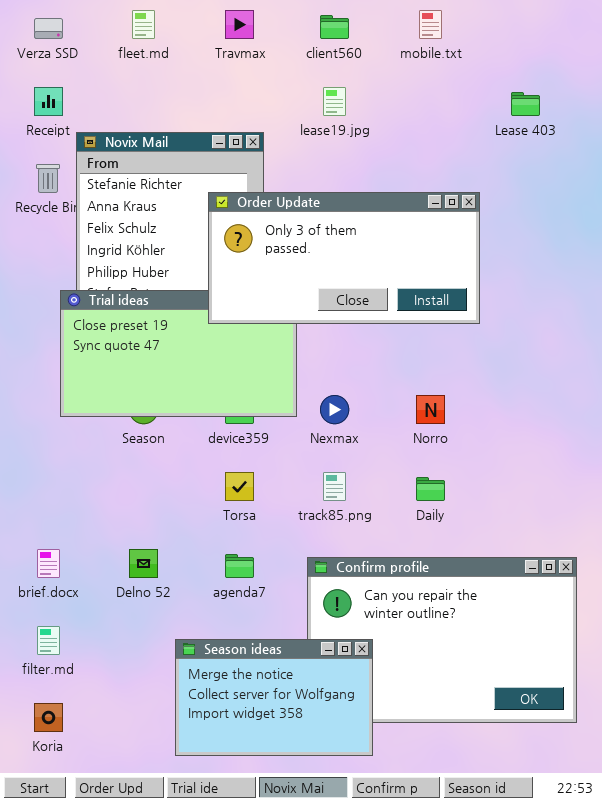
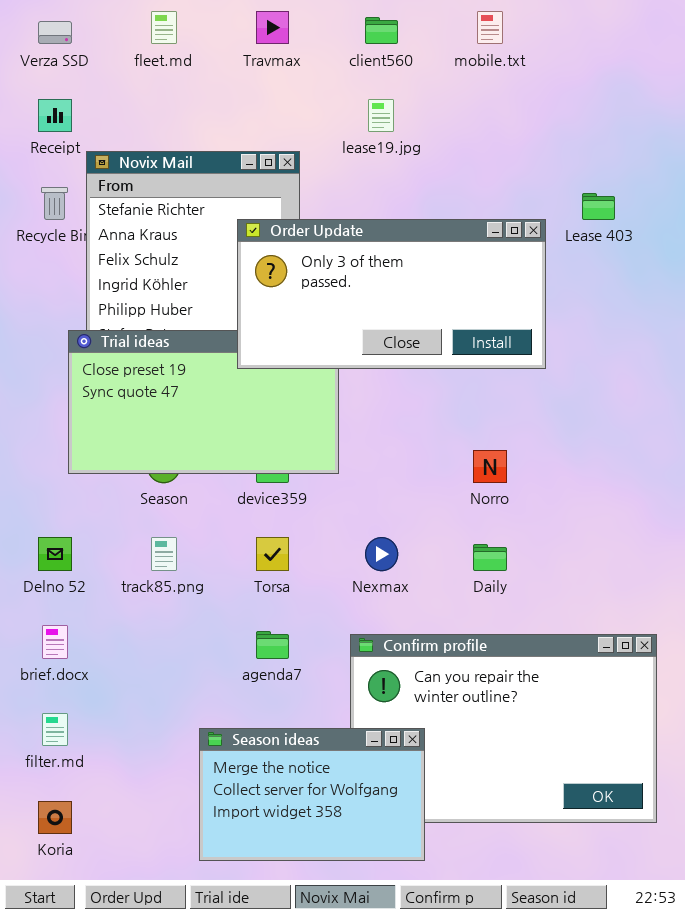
Lease 403: [511,92,540,116] -> [582,193,615,220], moved
Nexmax: [320,395,349,424] -> [365,537,398,571], moved
track85.png: [323,472,346,501] -> [151,537,177,571], moved
Delno 52: [129,549,158,578] -> [38,537,72,571], moved

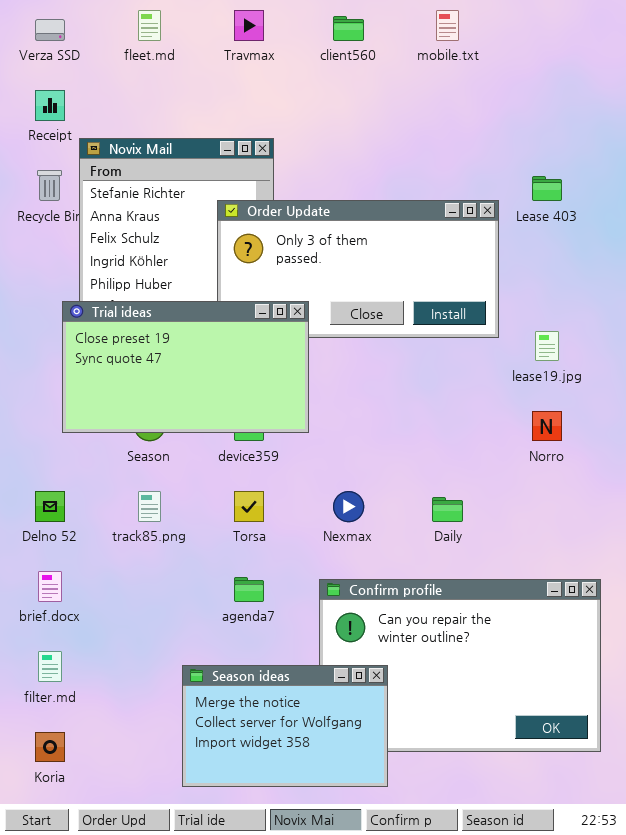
lease19.jpg: [368,99,394,132] -> [535,331,559,361], moved
Trial ideas: [68,330,339,474] -> [62,301,309,433], raised
Norro: [473,450,507,483] -> [532,411,562,441], moved

